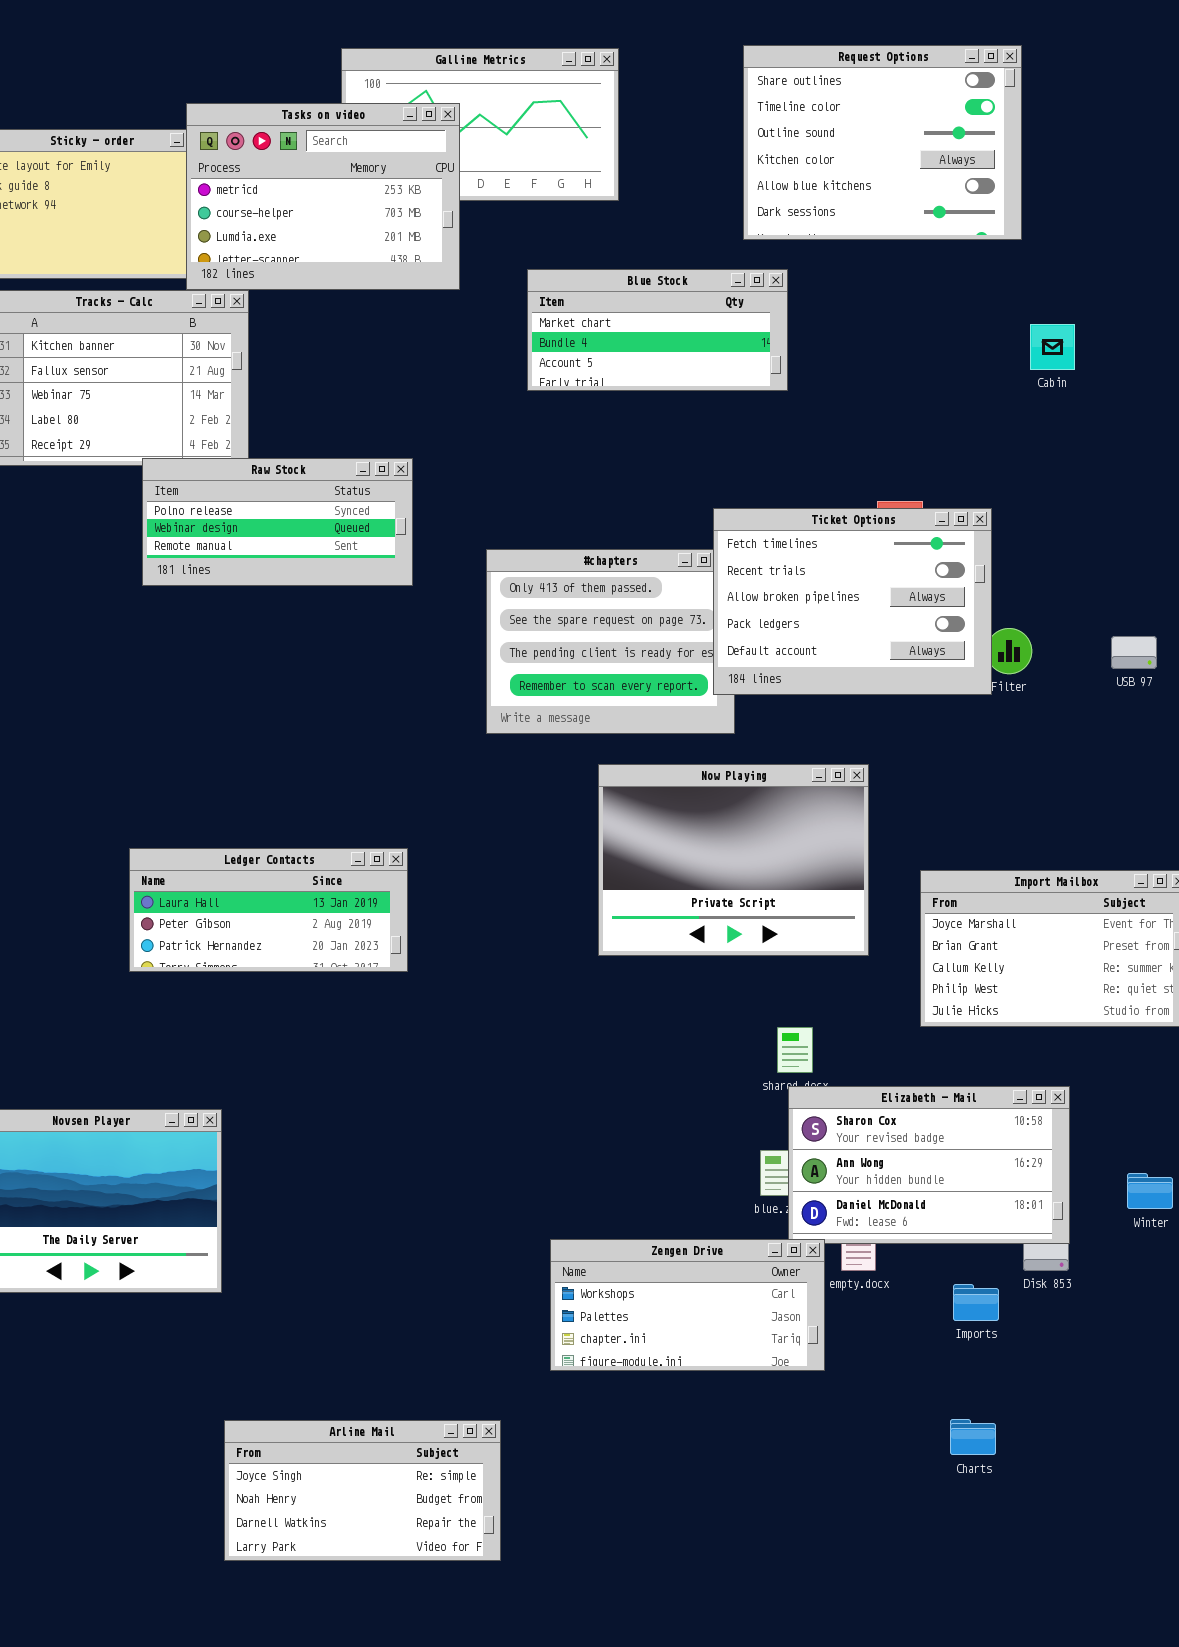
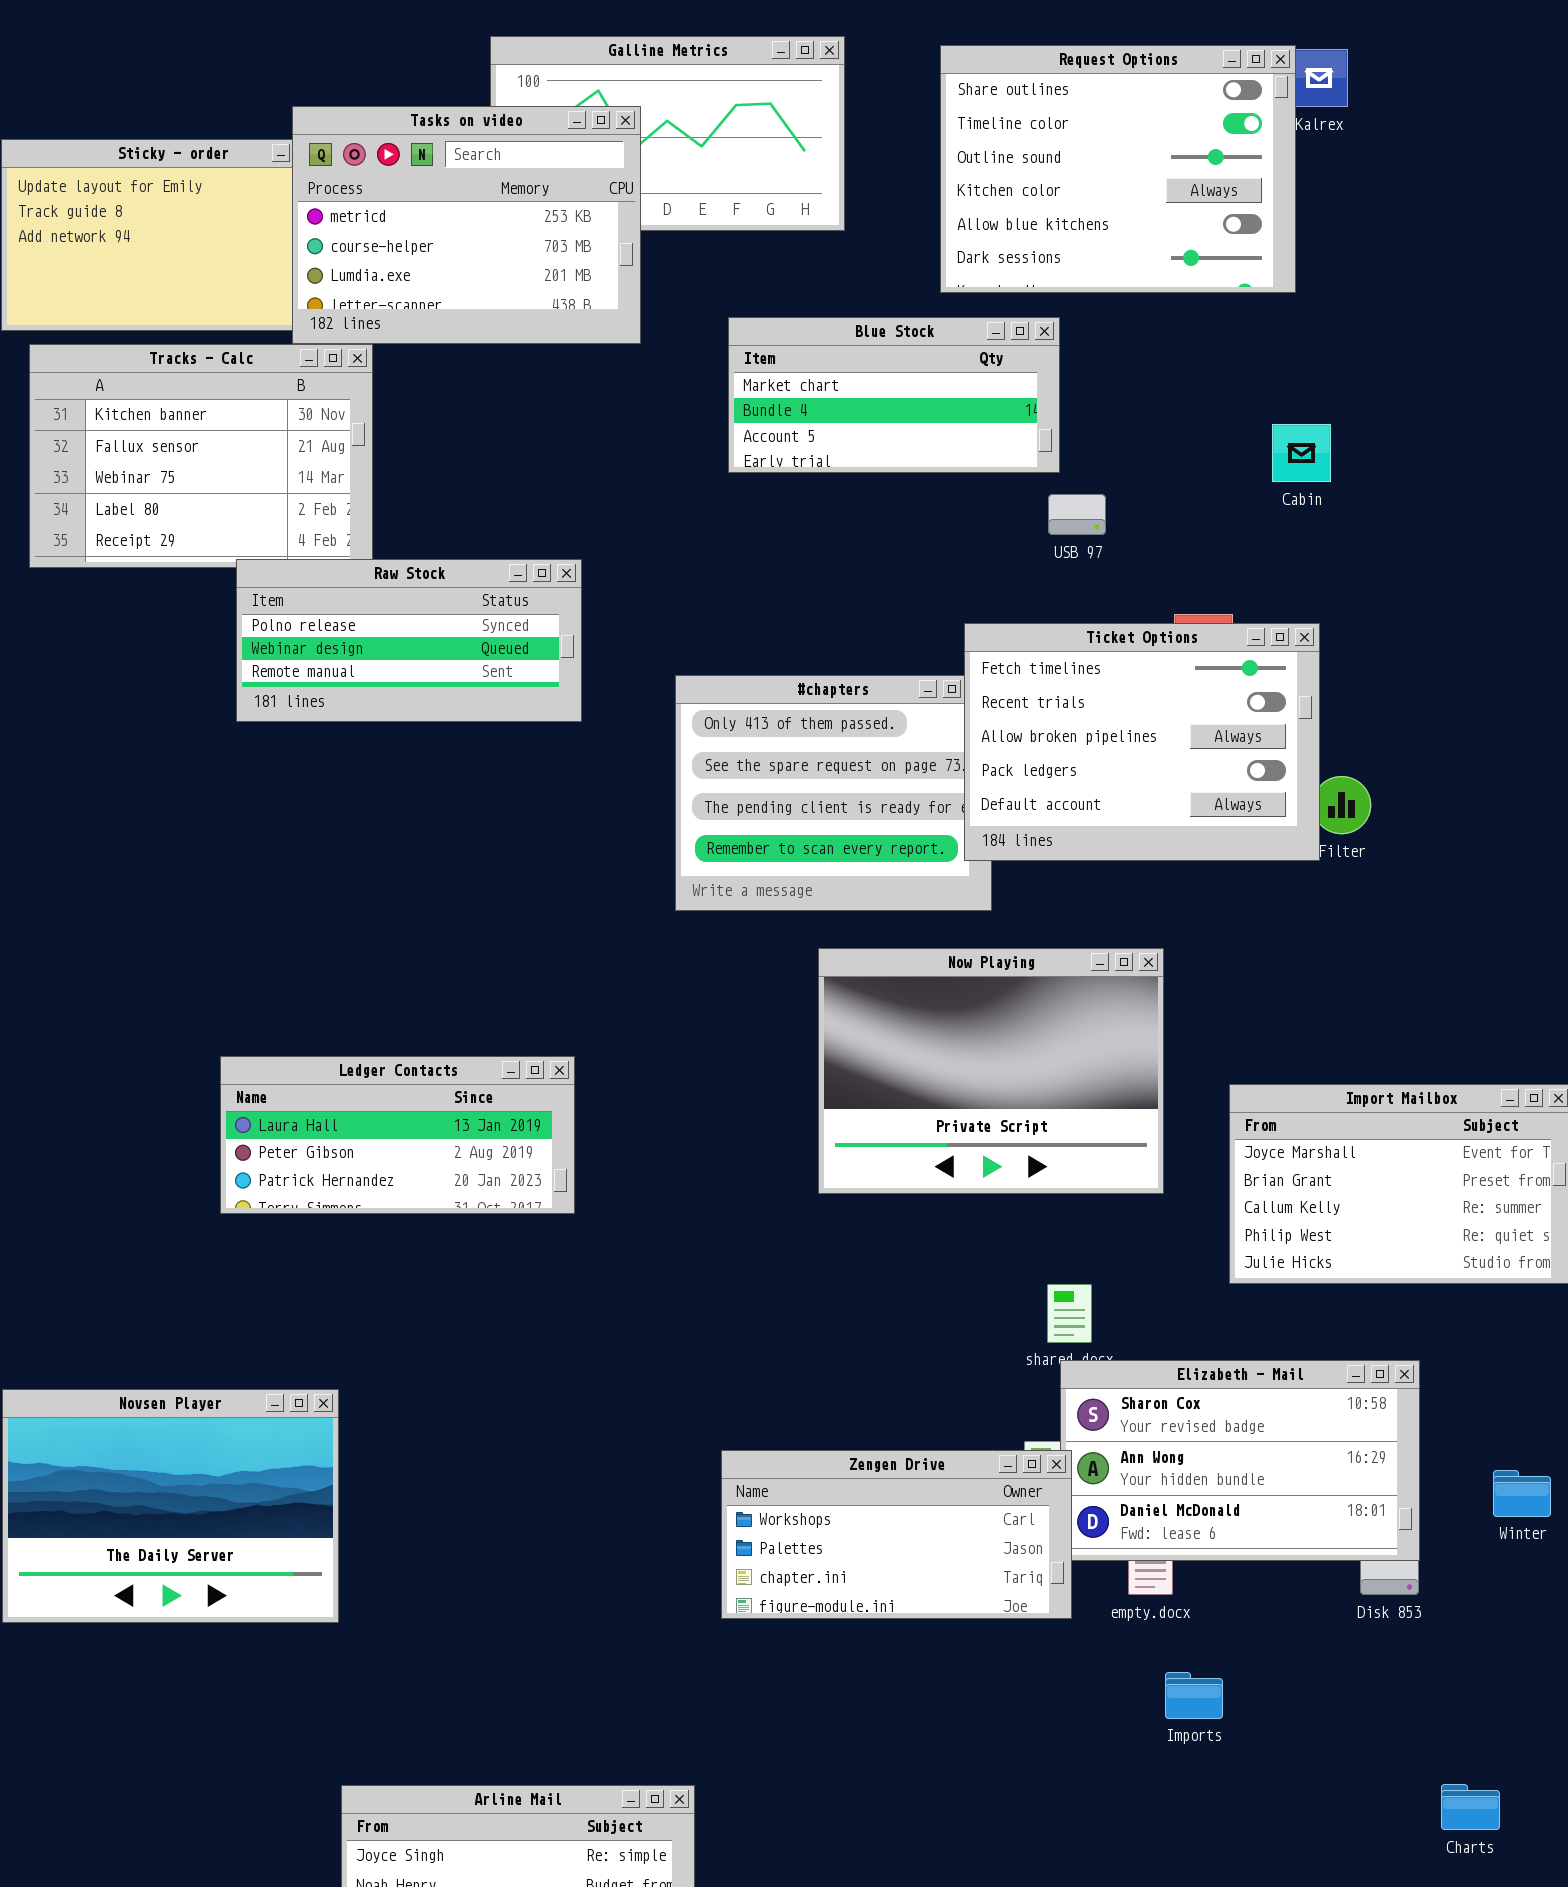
Request Options: [743,45,1022,240] -> [940,45,1296,293], moved
Cabin: [1030,324,1075,370] -> [1272,424,1331,482], moved
USB 97: [1111,636,1157,669] -> [1048,494,1106,535], moved
Zengen Drive: [550,1239,825,1371] -> [721,1450,1072,1619], moved
Imports: [953,1284,999,1321] -> [1165,1672,1223,1719], moved
Charts: [950,1419,996,1455] -> [1441,1784,1500,1830], moved

